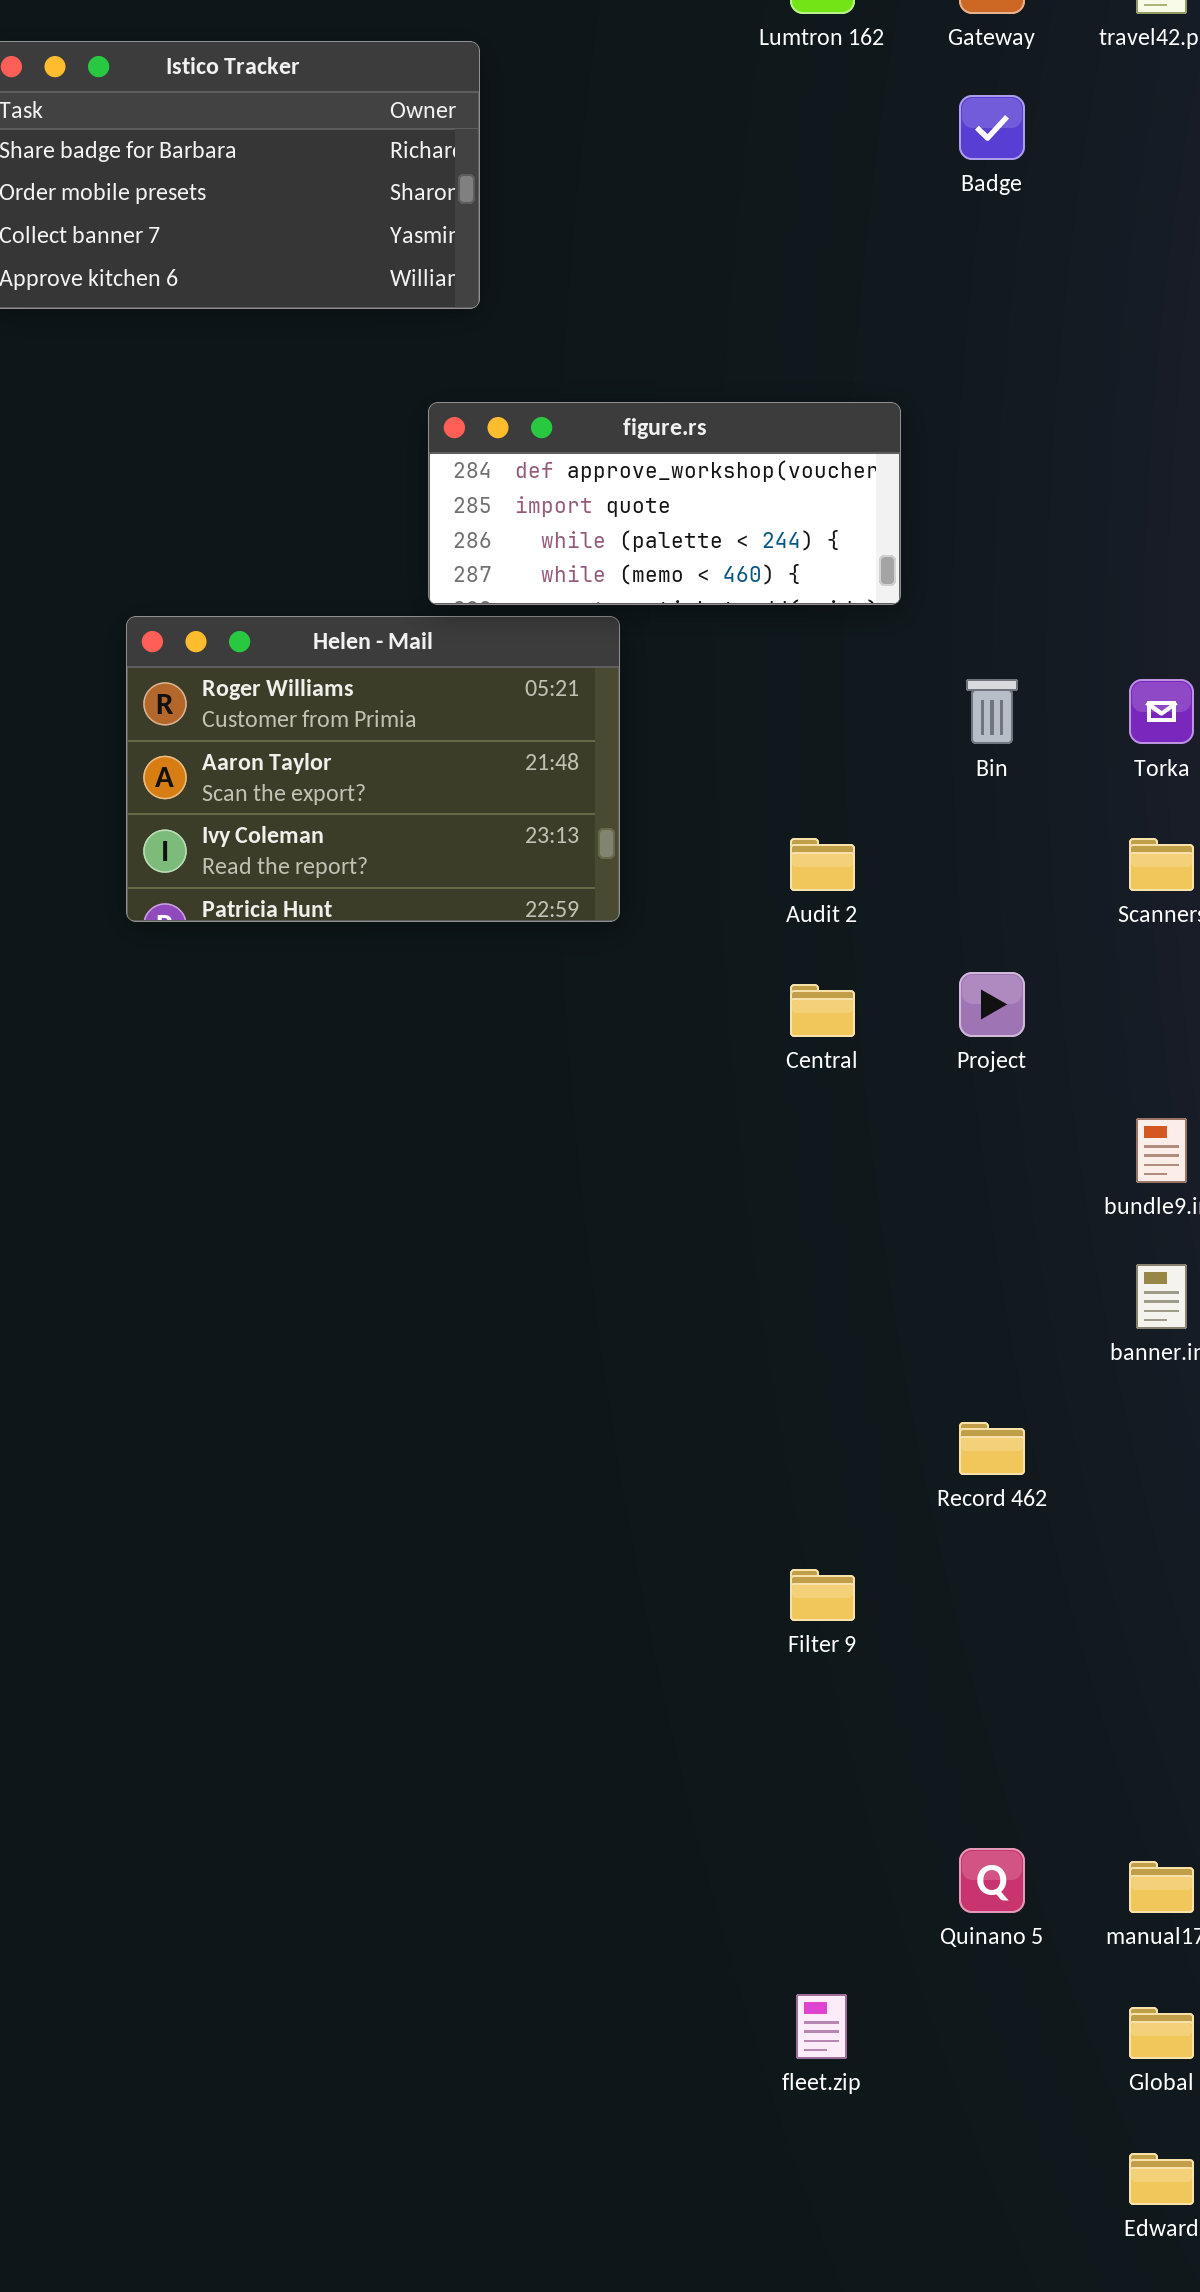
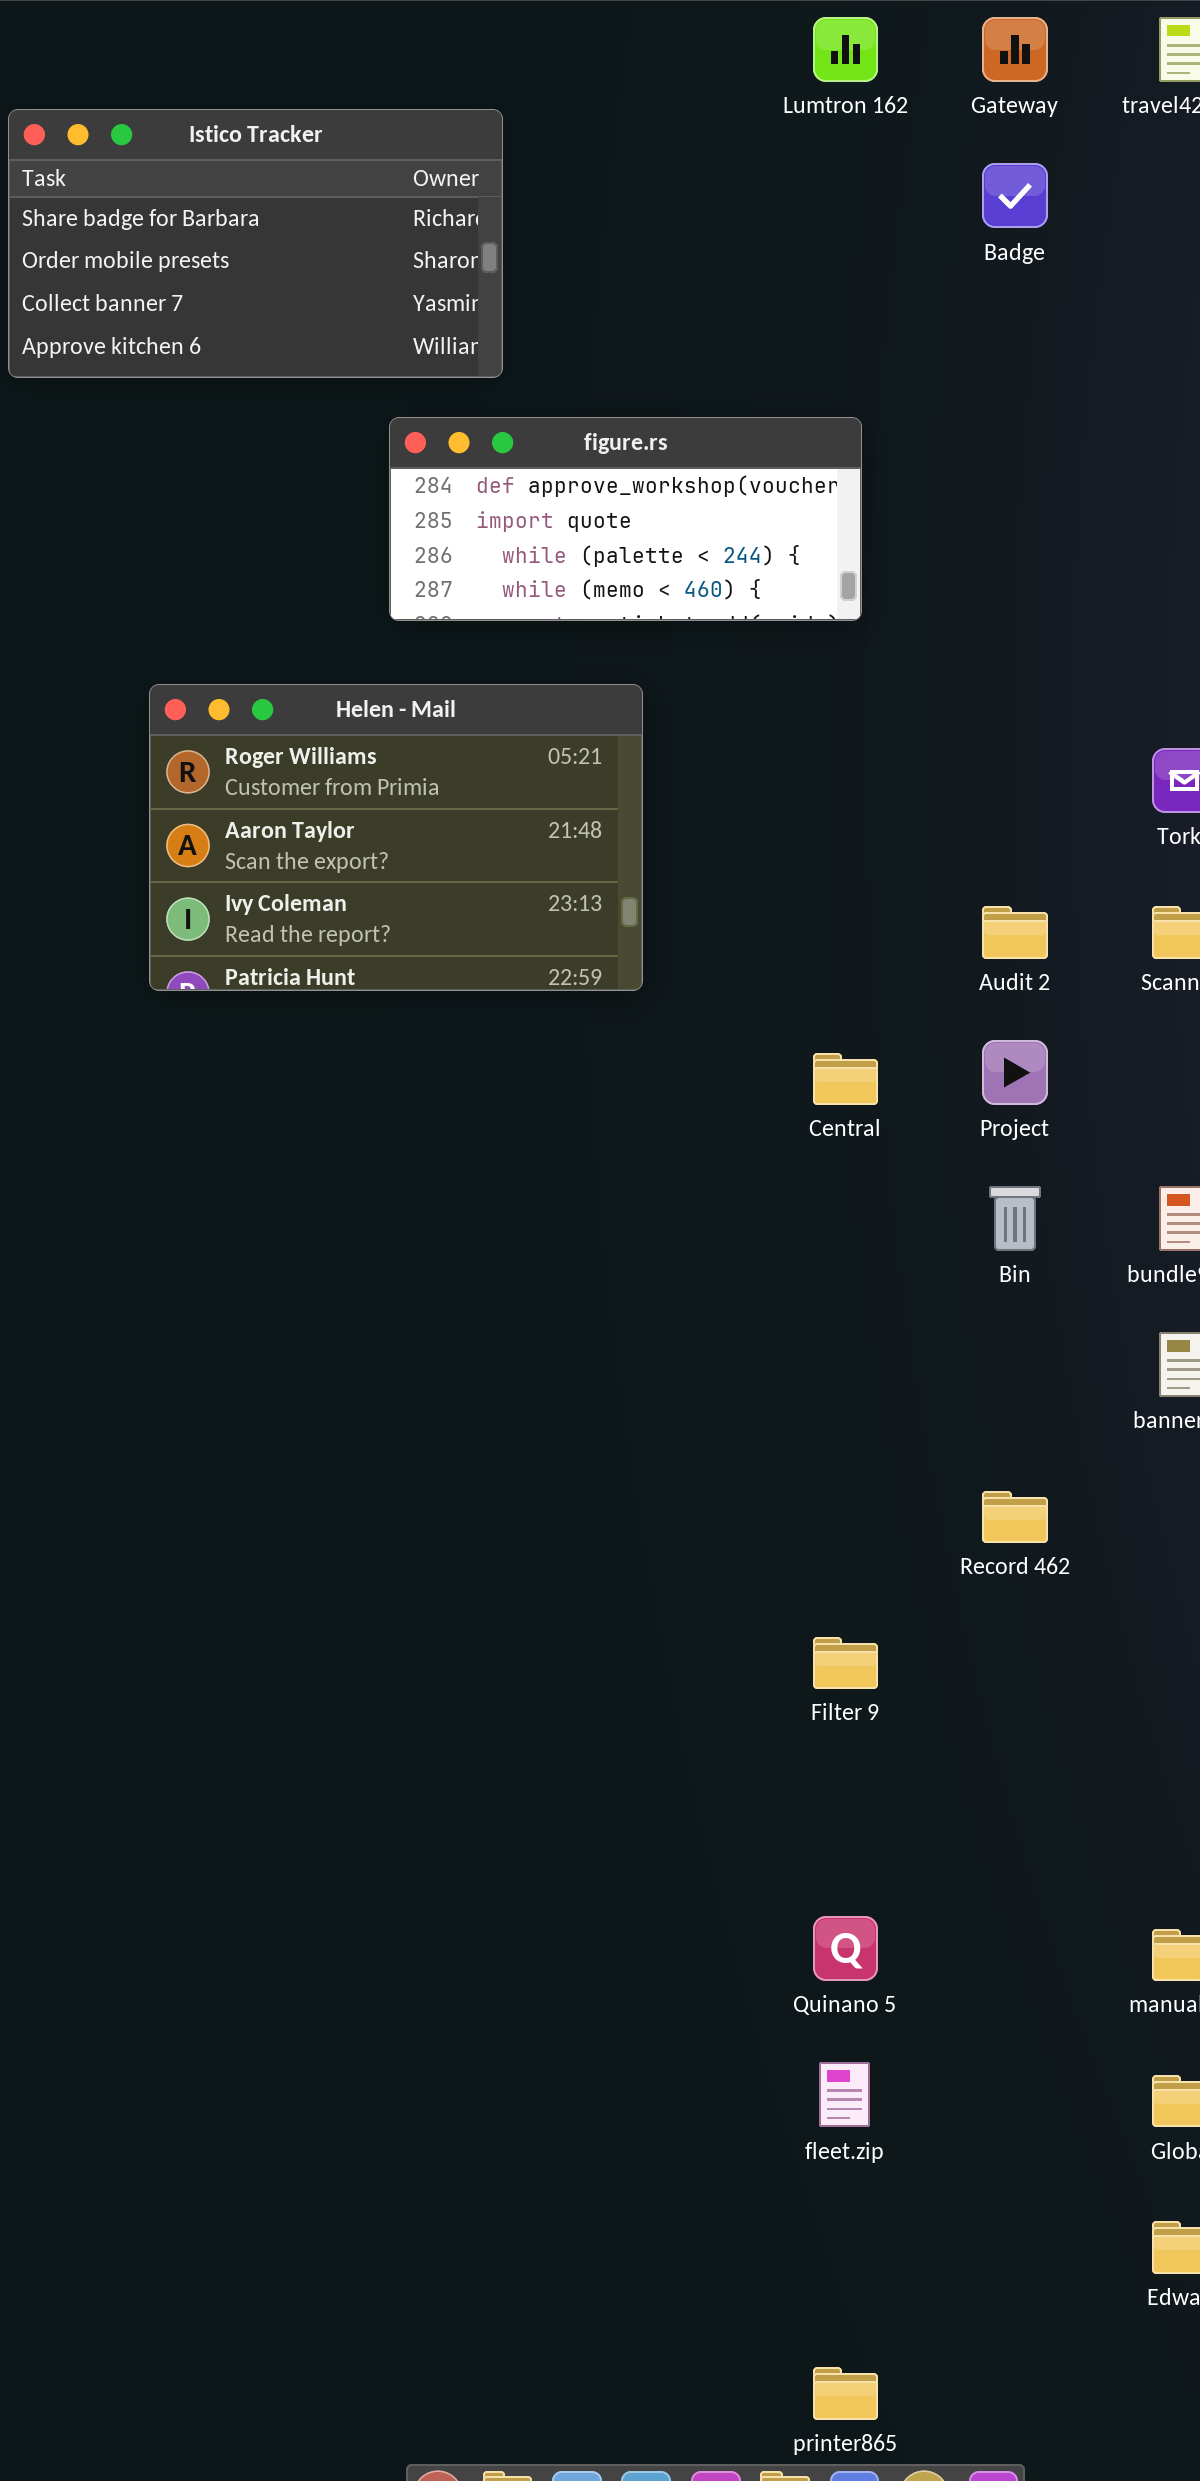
figure.rs: [428,402,901,605] -> [389,417,862,621], moved
Bin: [966,679,1018,744] -> [989,1186,1041,1251], moved
Audit 2: [790,838,855,891] -> [982,906,1048,959], moved
Quinano 5: [959,1848,1025,1913] -> [813,1916,878,1981], moved

